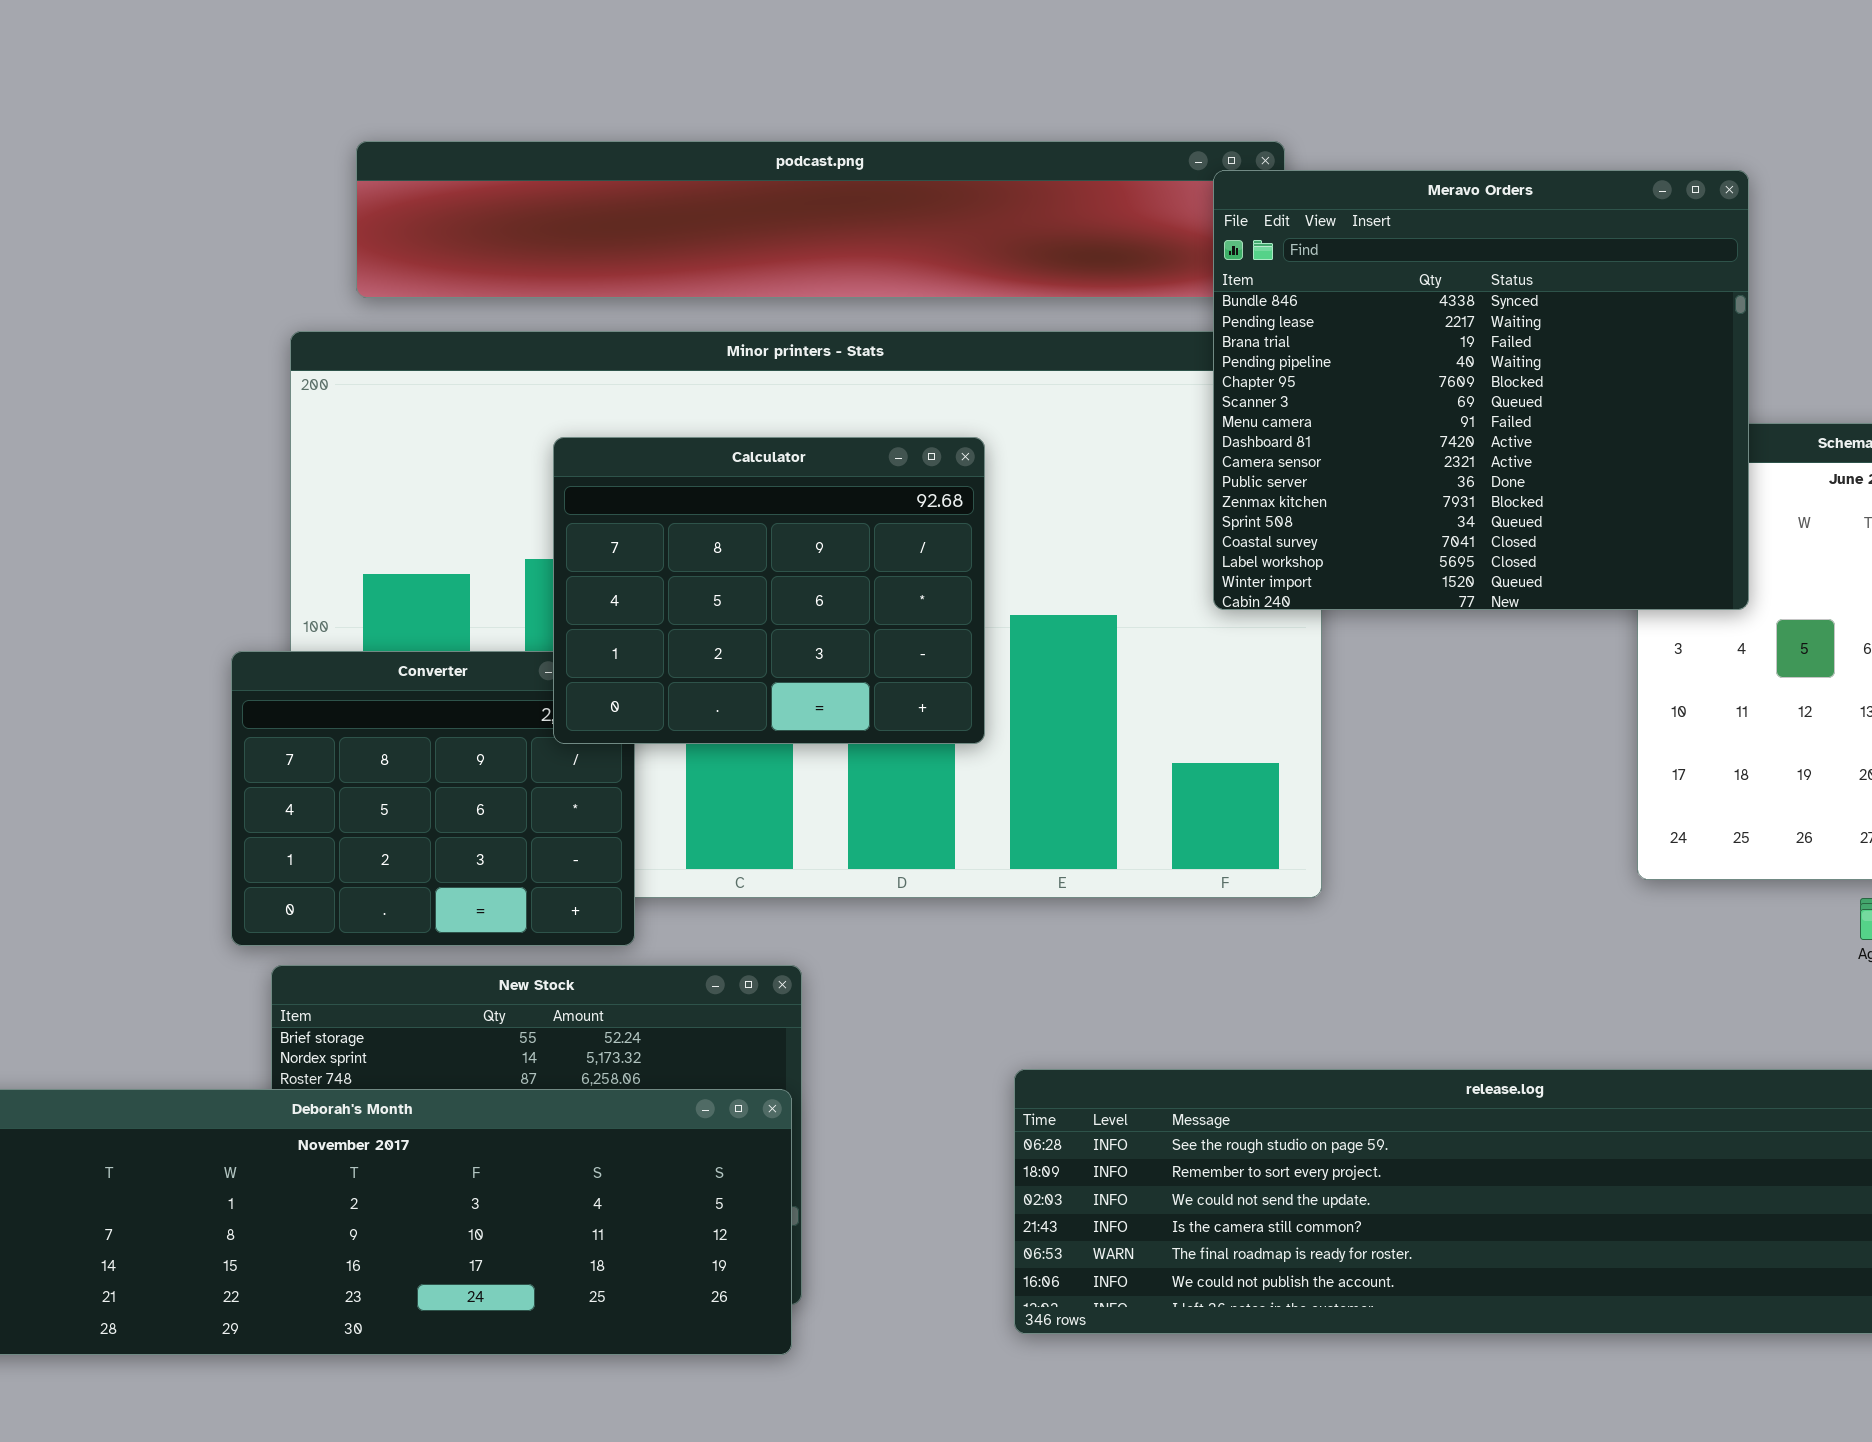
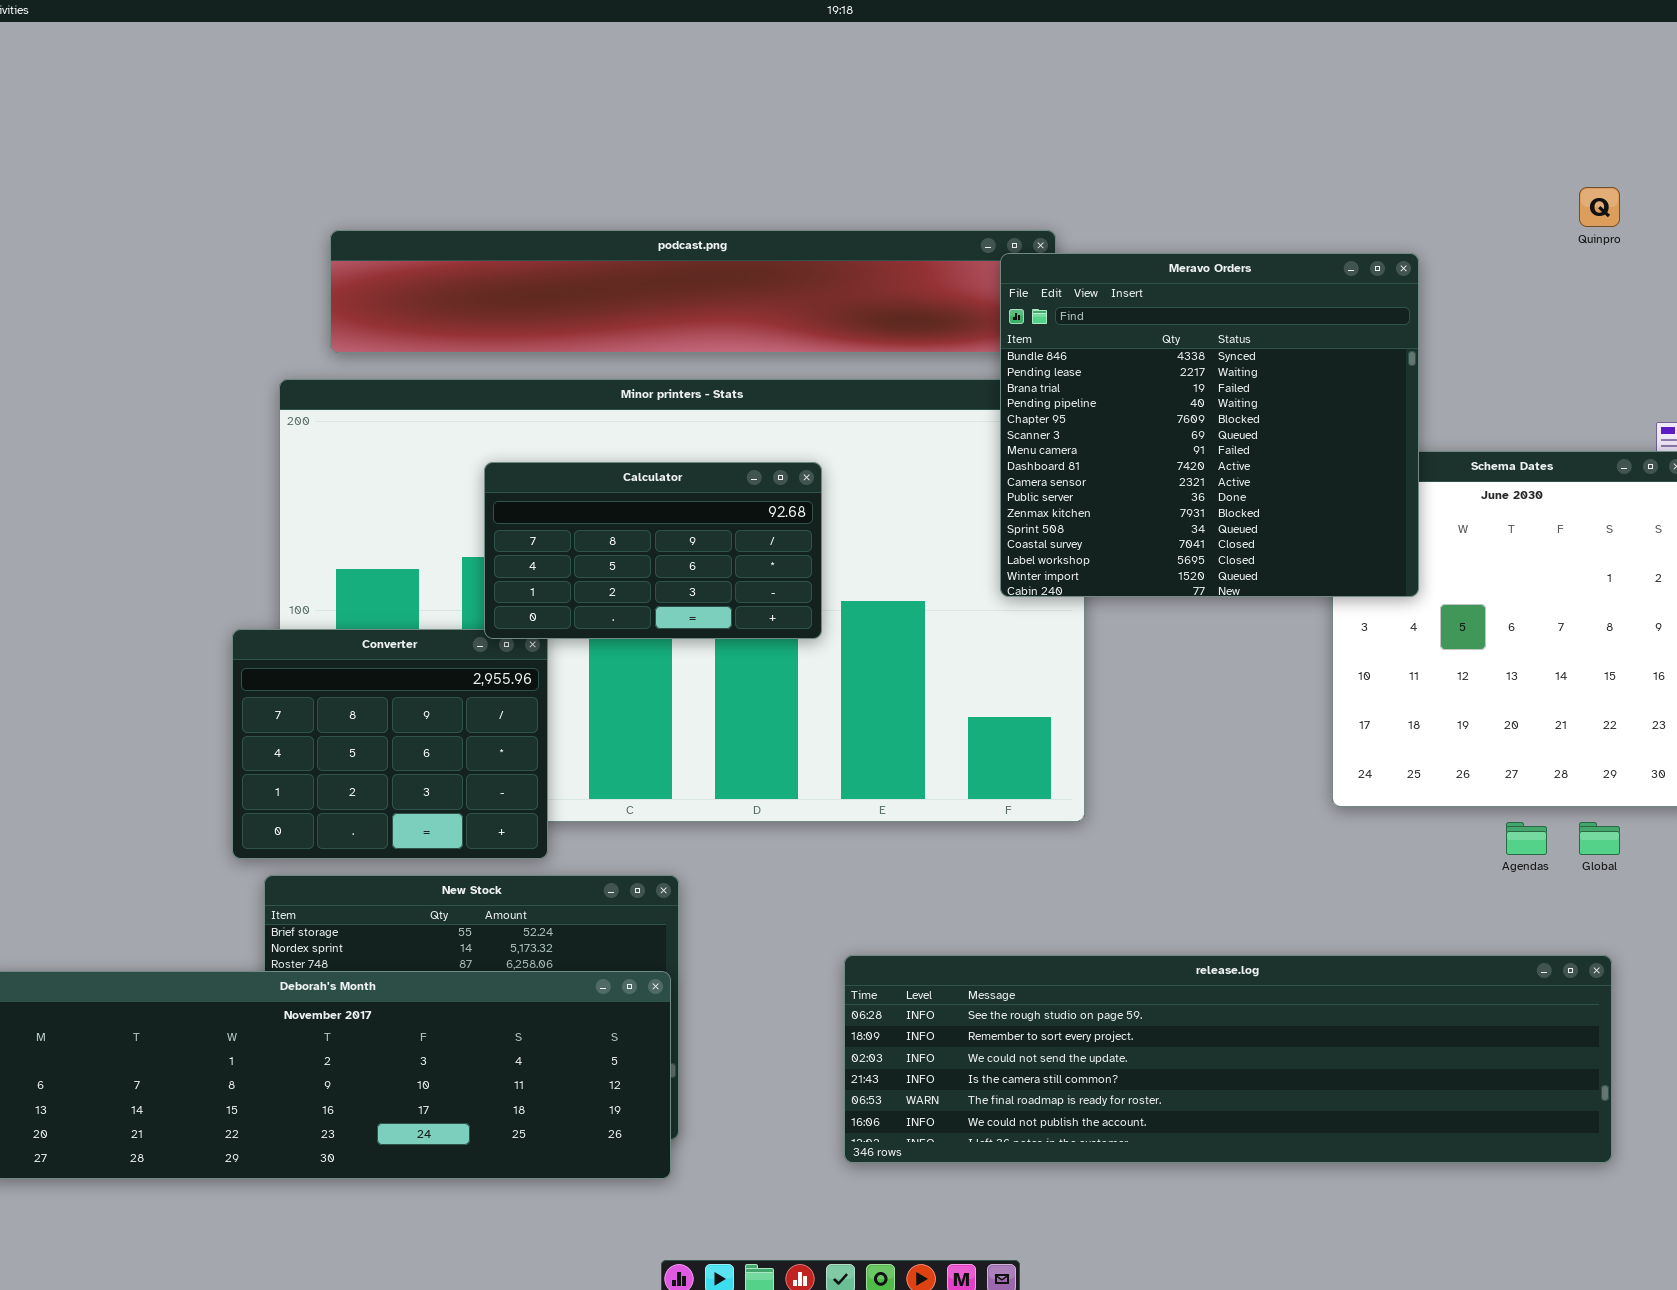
Calculator: [553,437,985,744] -> [484,462,822,639], resized

